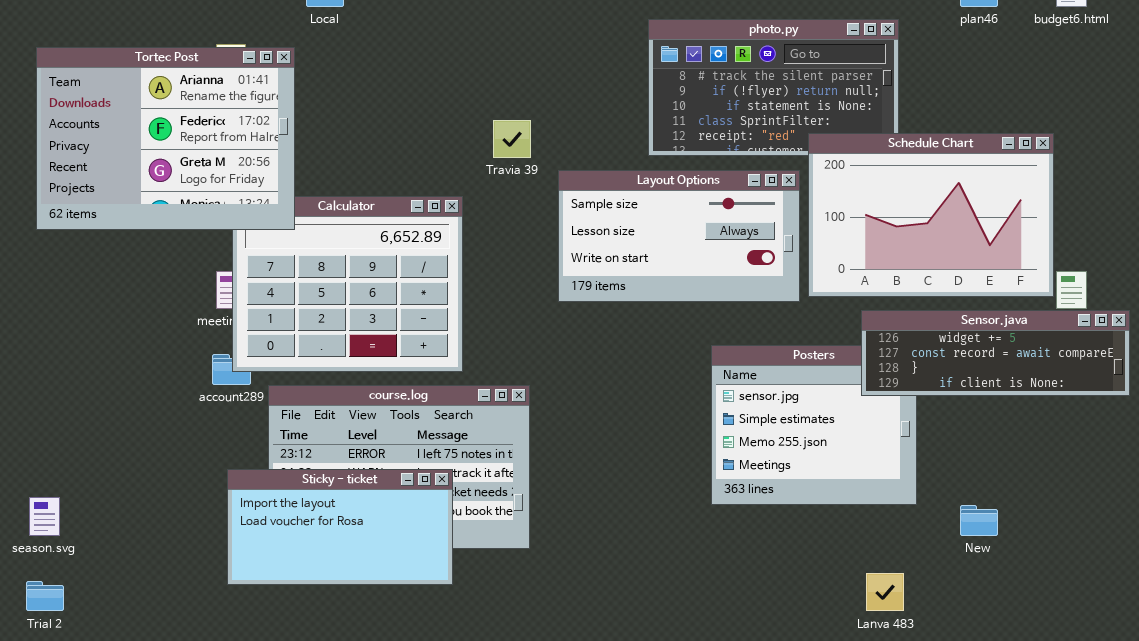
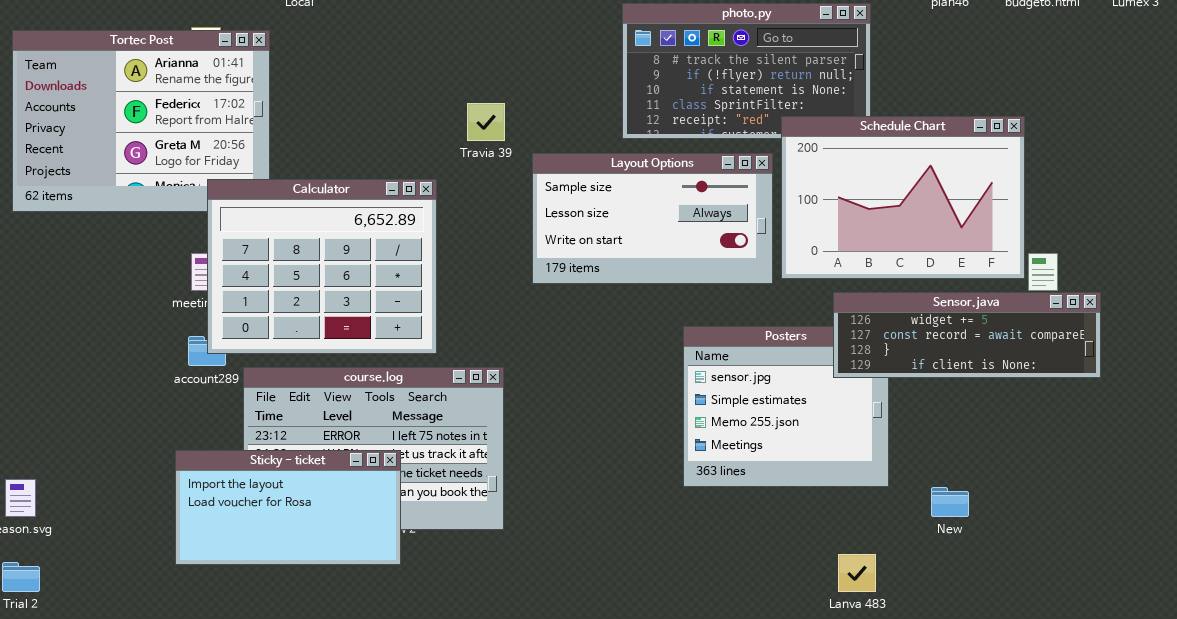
Calculator: [232,196,463,372] -> [207,179,437,354], raised
Sticky - ticket: [227,469,453,585] -> [175,450,401,565], moved

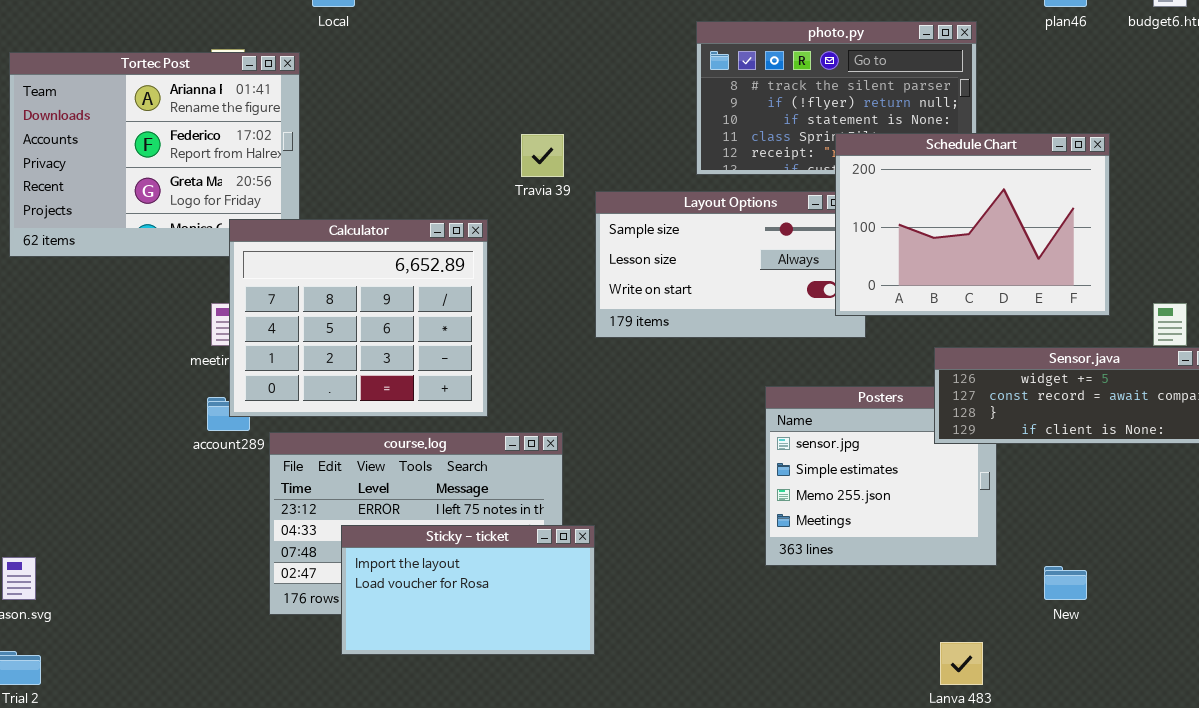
Schedule Chart: [781,116,1025,279] -> [835,133,1110,316], moved
Sticky - ticket: [175,450,401,565] -> [341,525,595,655], moved

